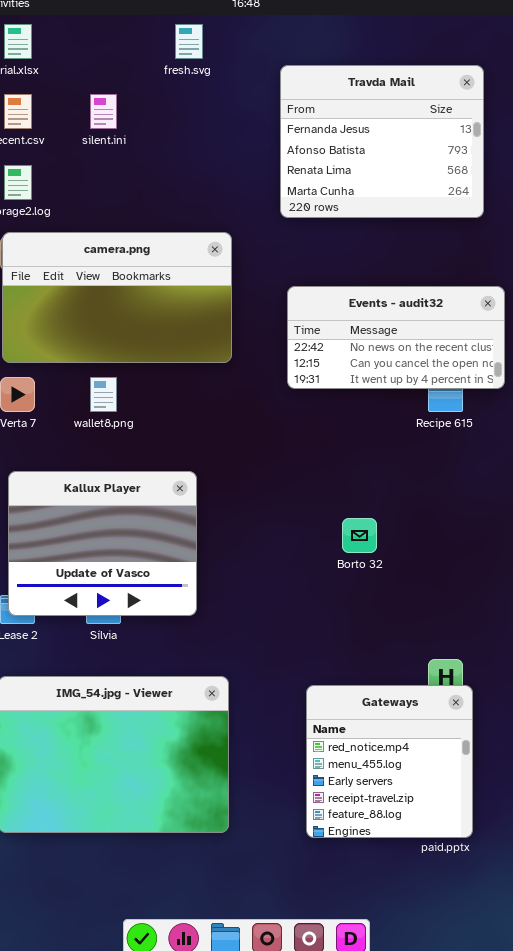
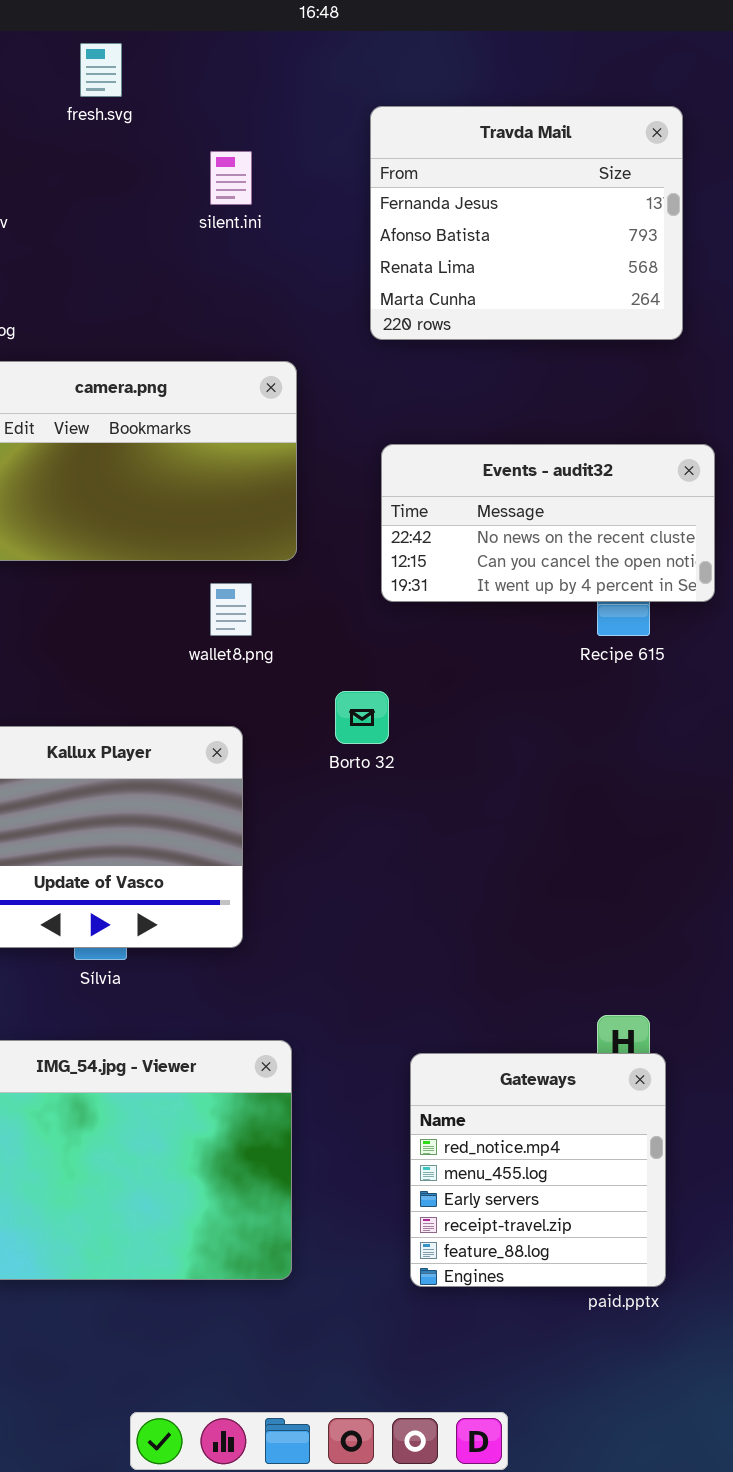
fresh.svg: [175,24,203,59] -> [80,43,122,97], moved
silent.ini: [90,94,117,129] -> [210,151,252,205], moved
wallet8.png: [90,377,117,412] -> [210,583,252,636], moved
Borto 32: [342,518,377,553] -> [335,691,389,744], moved

